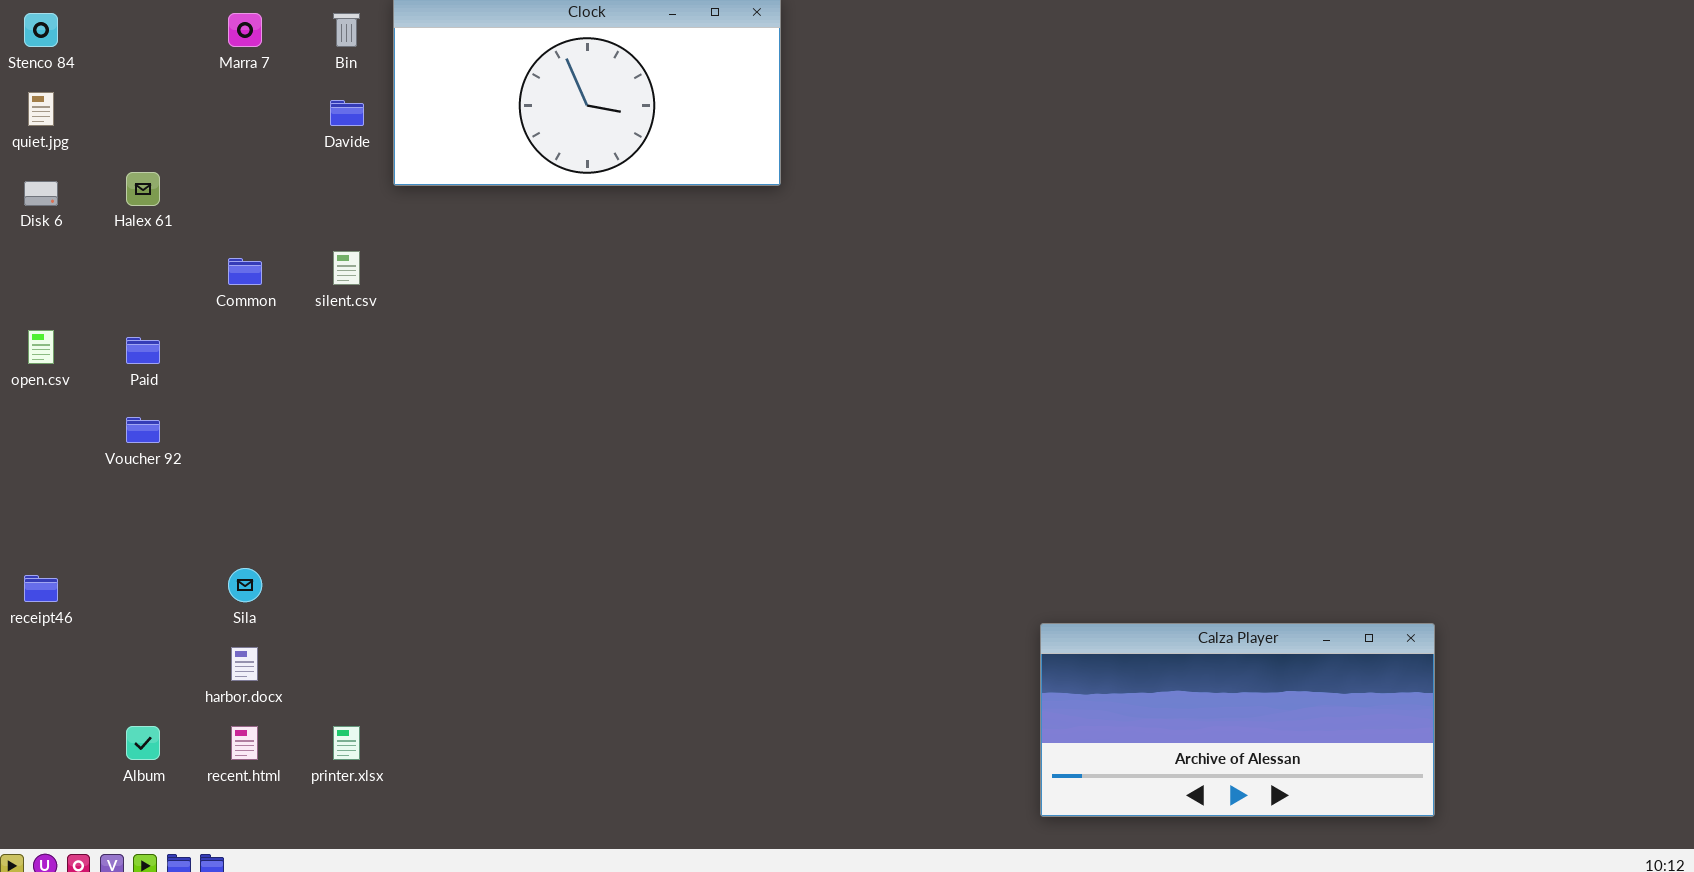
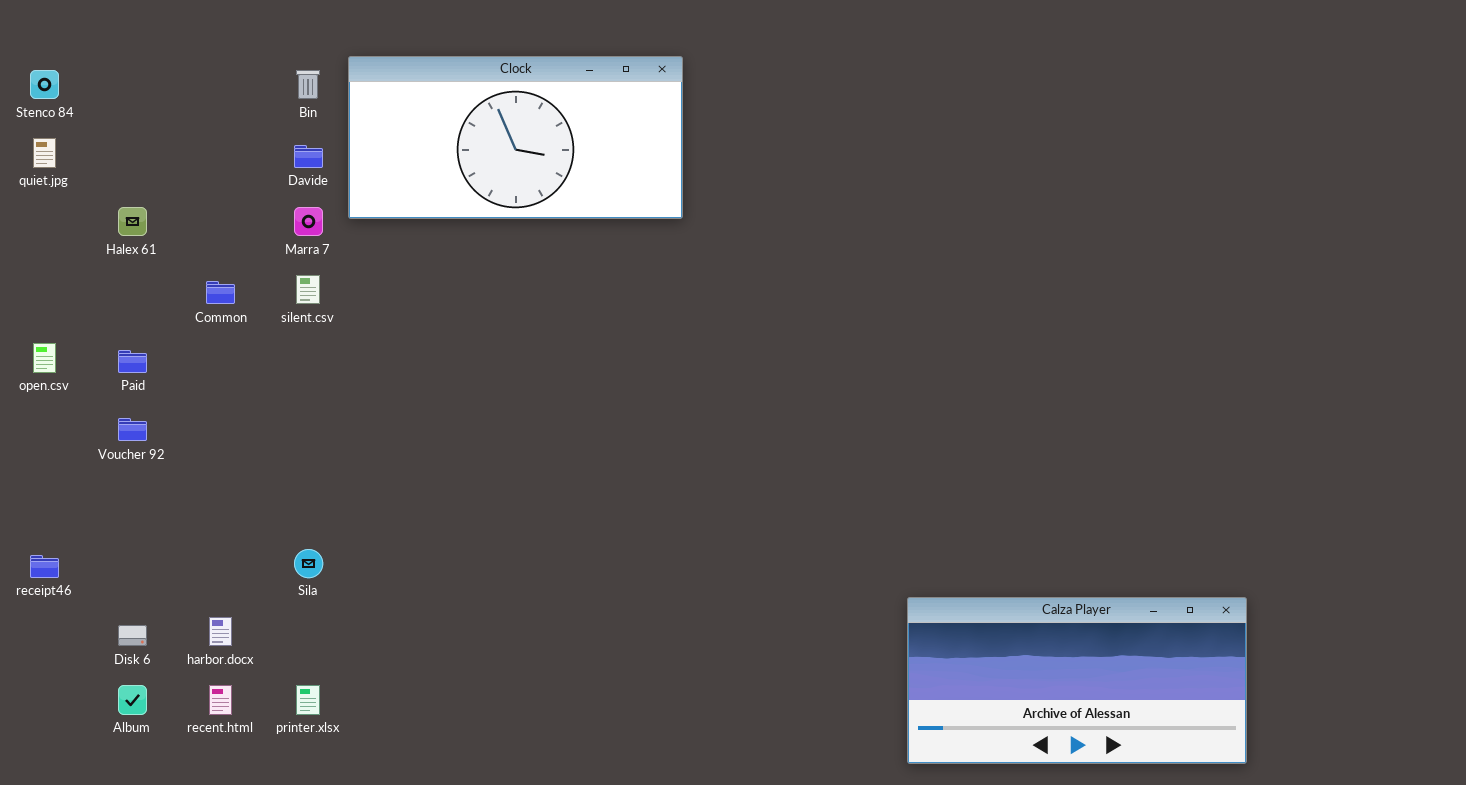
Marra 7: [228,13,262,47] -> [294,207,323,236], moved
Disk 6: [24,181,58,206] -> [118,625,147,646], moved
Sila: [228,568,262,602] -> [294,549,323,578], moved

